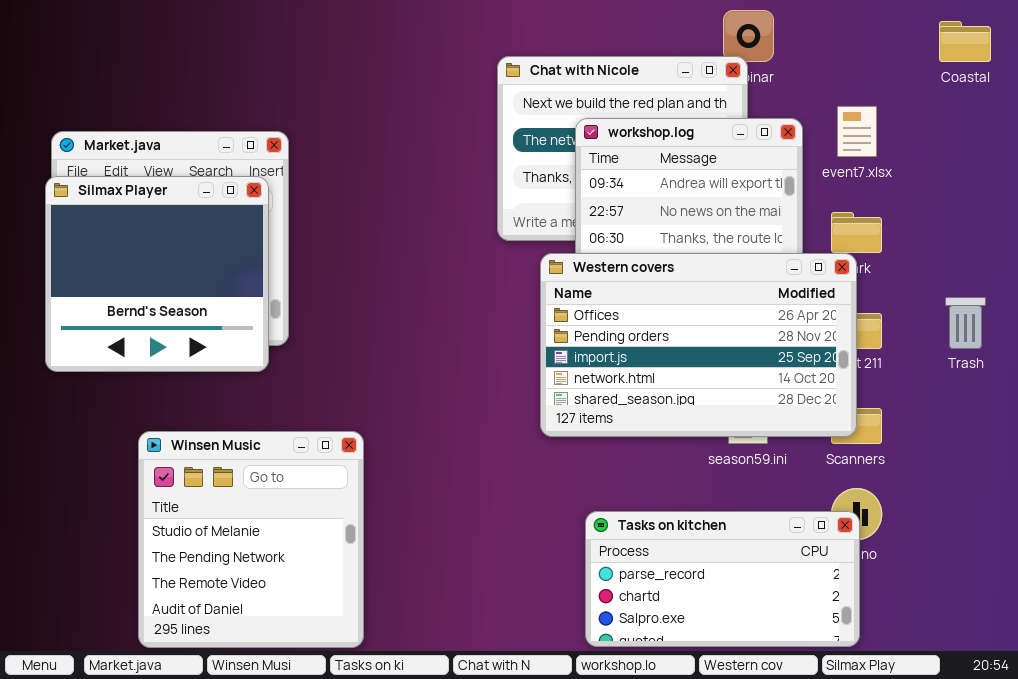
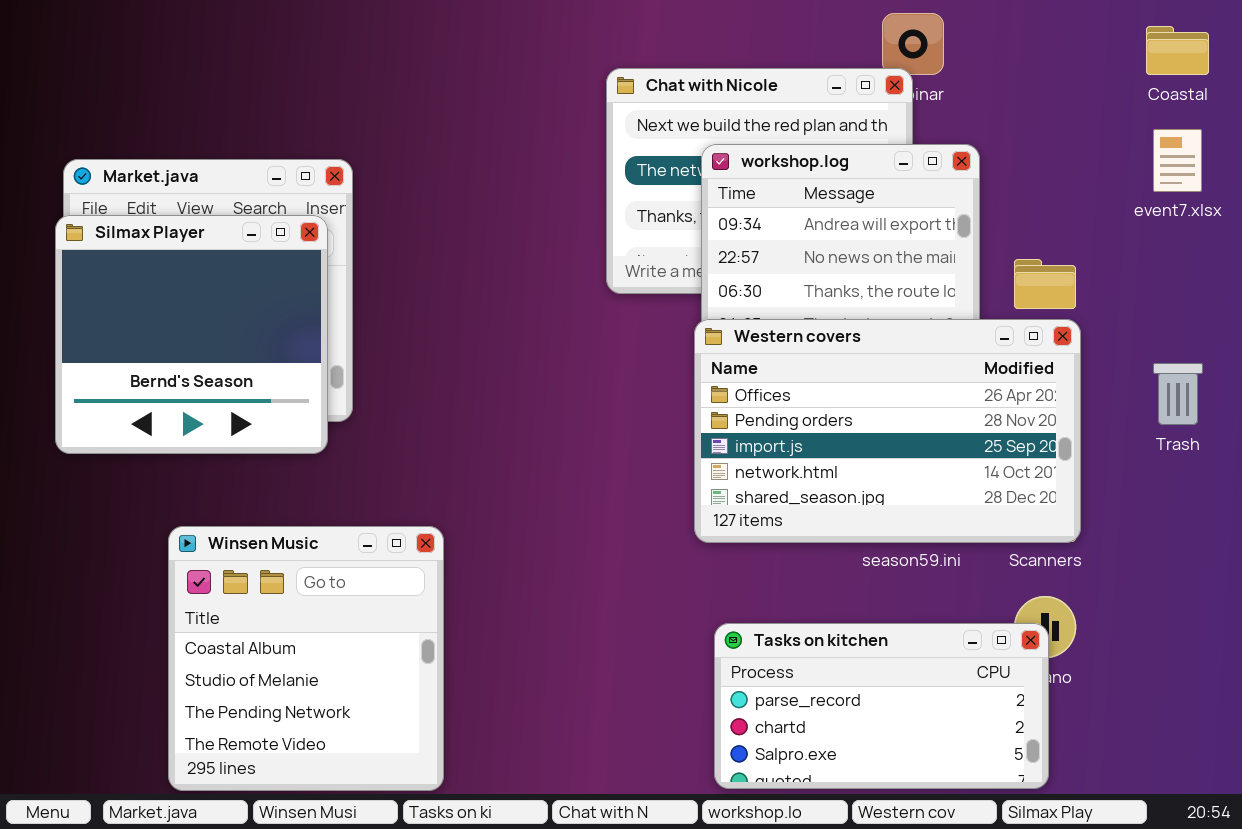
event7.xlsx: [837,106,877,157] -> [1153,129,1202,192], moved
Western covers: [540,253,857,437] -> [694,319,1081,543], moved
Winsen Music: [138,431,364,648] -> [168,526,444,791], scrolled up 1 row

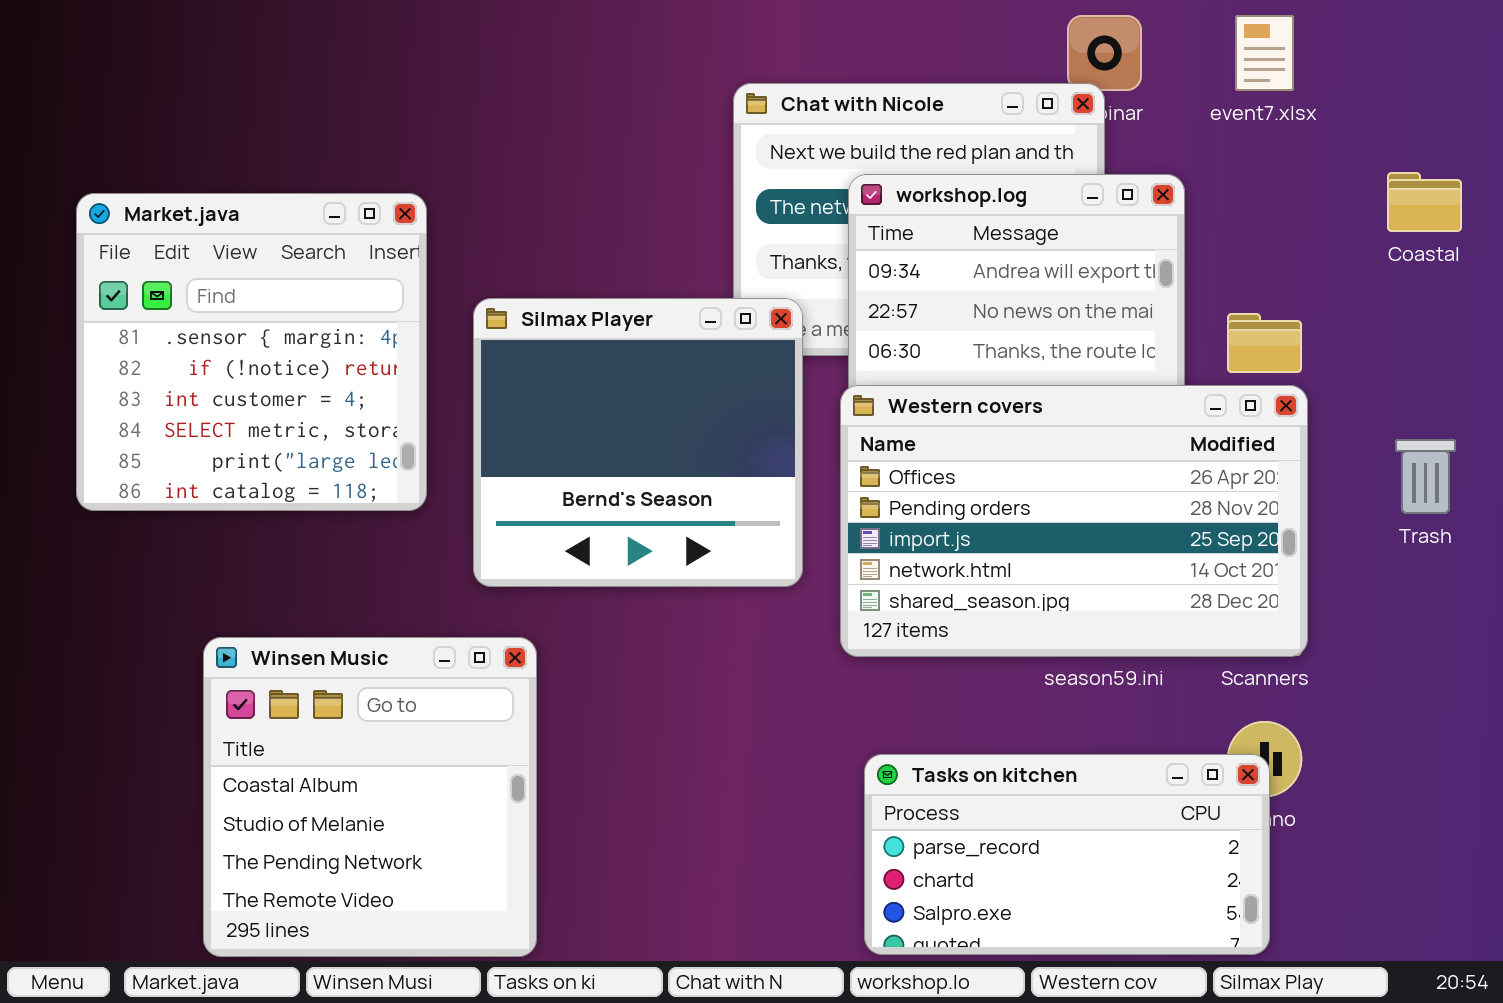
Coastal: [1146,26,1209,75] -> [1387,172,1462,232], moved
event7.xlsx: [1153,129,1202,192] -> [1235,15,1294,91], moved
Silmax Player: [55,215,328,454] -> [473,298,803,587], moved

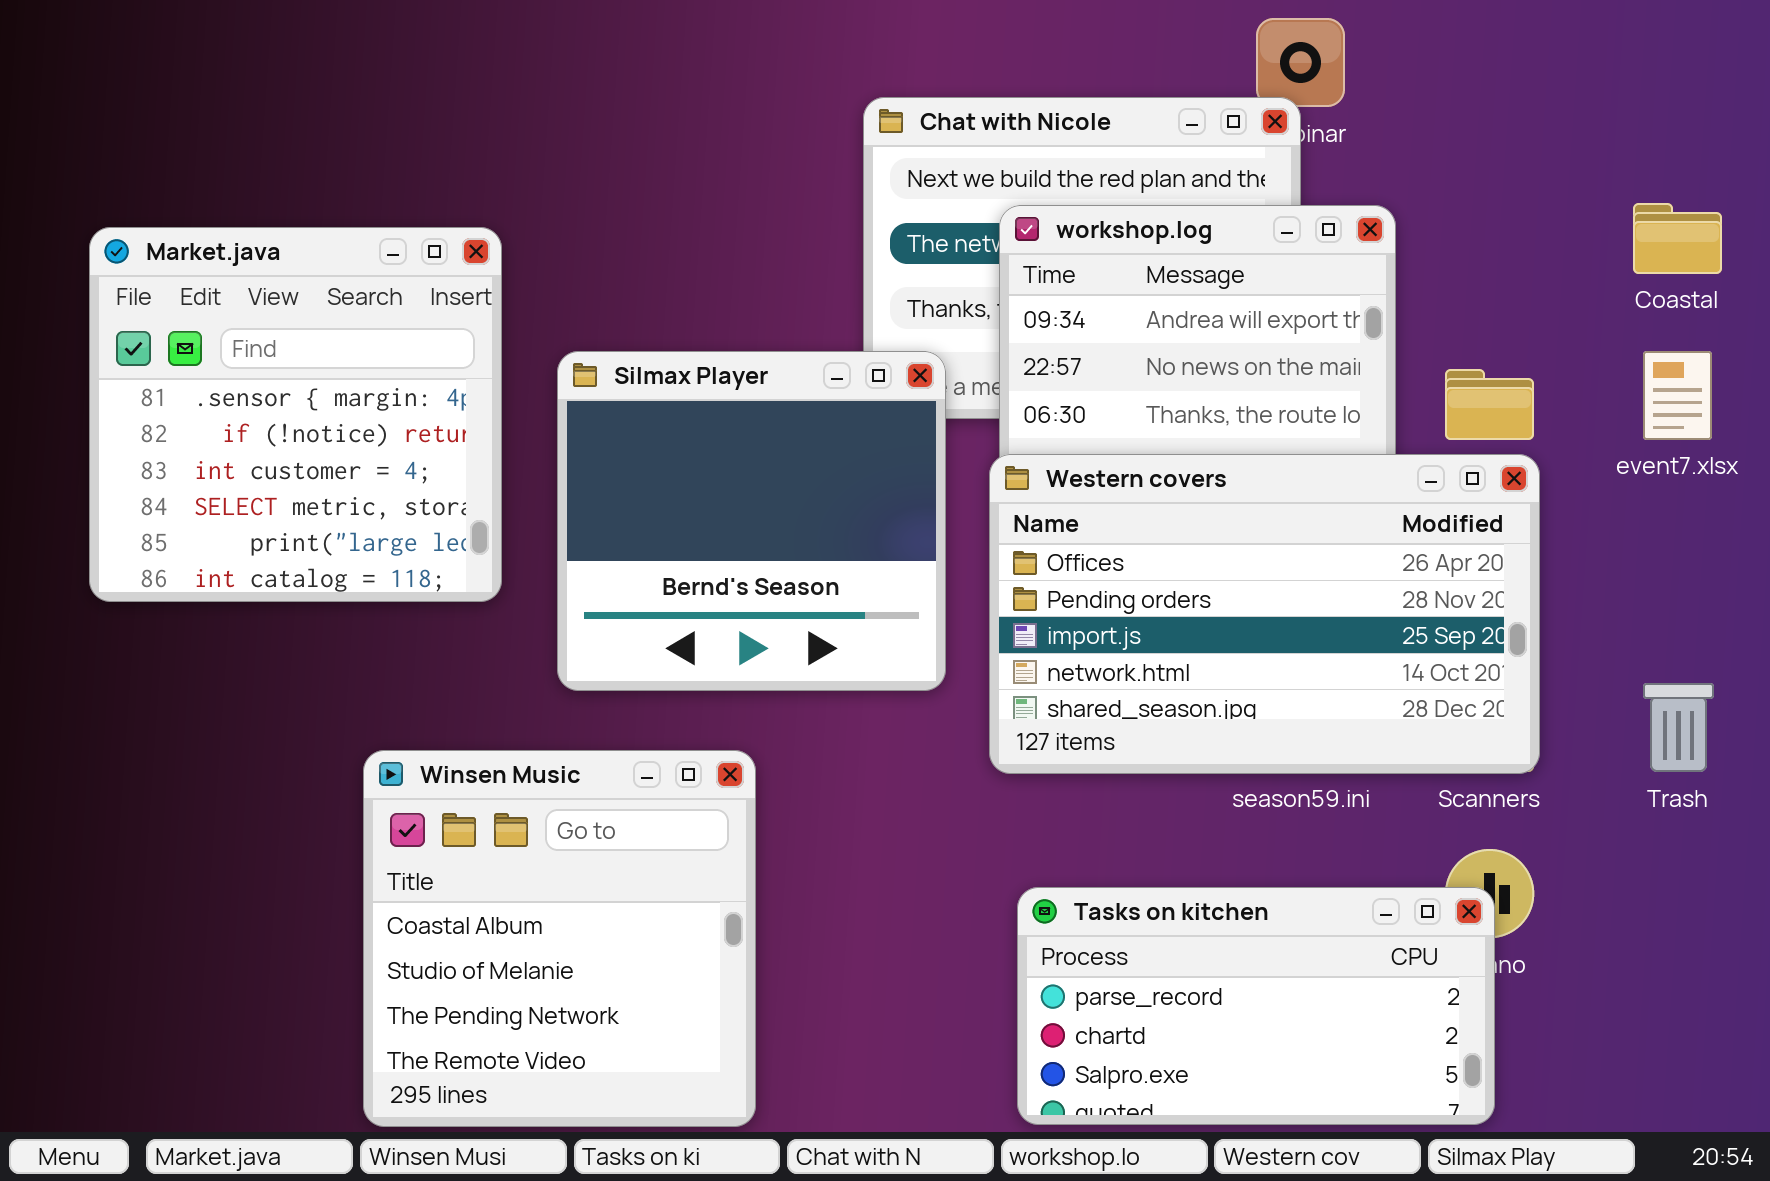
event7.xlsx: [1235,15,1294,91] -> [1643,351,1712,440], moved
Trash: [1395,439,1456,514] -> [1643,683,1714,772], moved
Winsen Music: [203,637,537,957] -> [363,750,756,1127], moved

